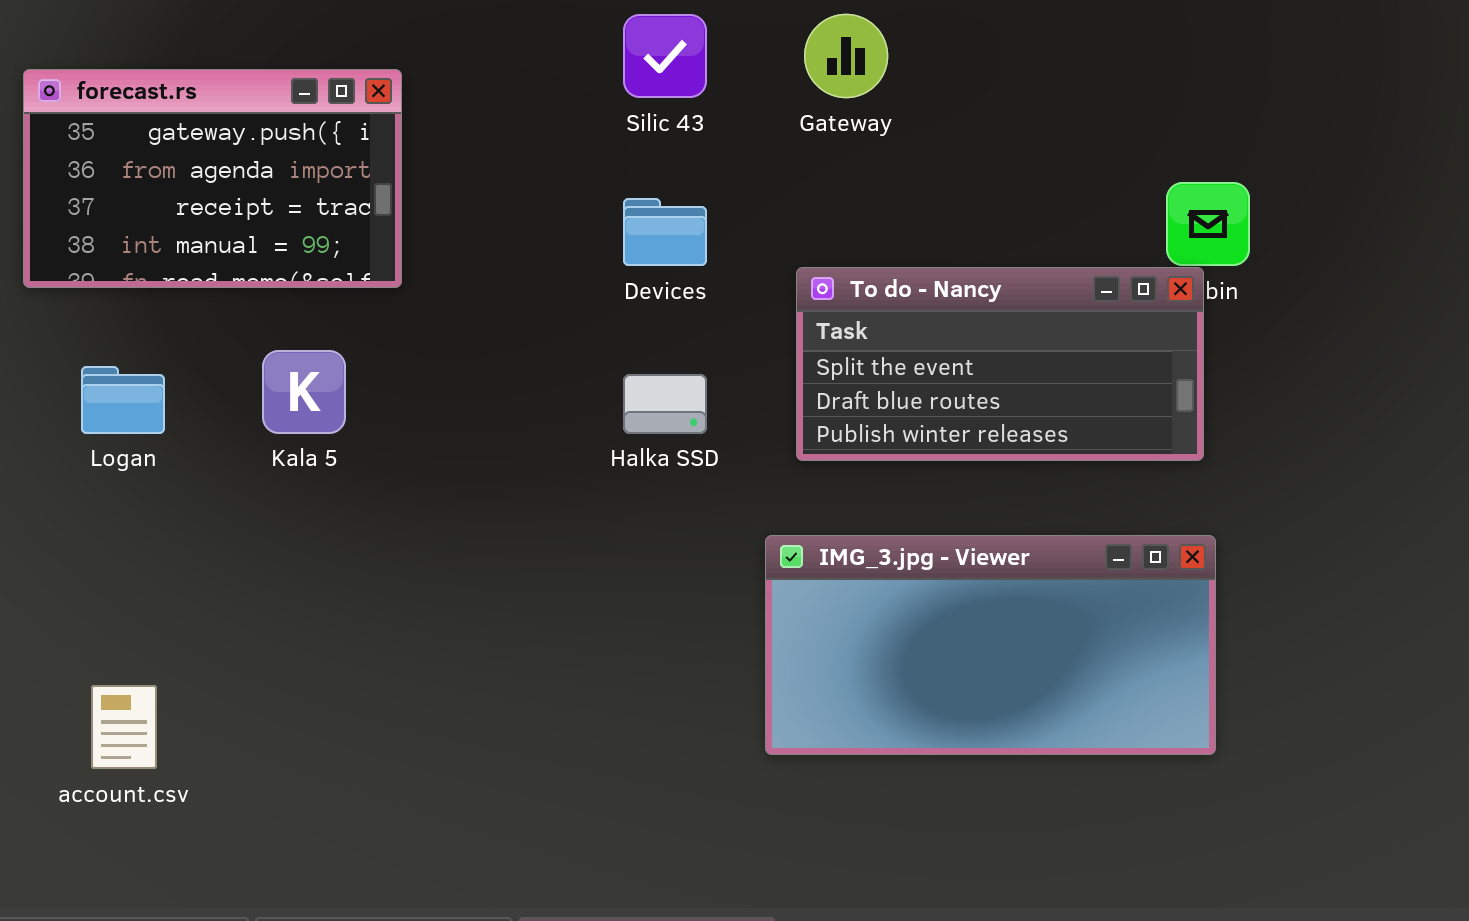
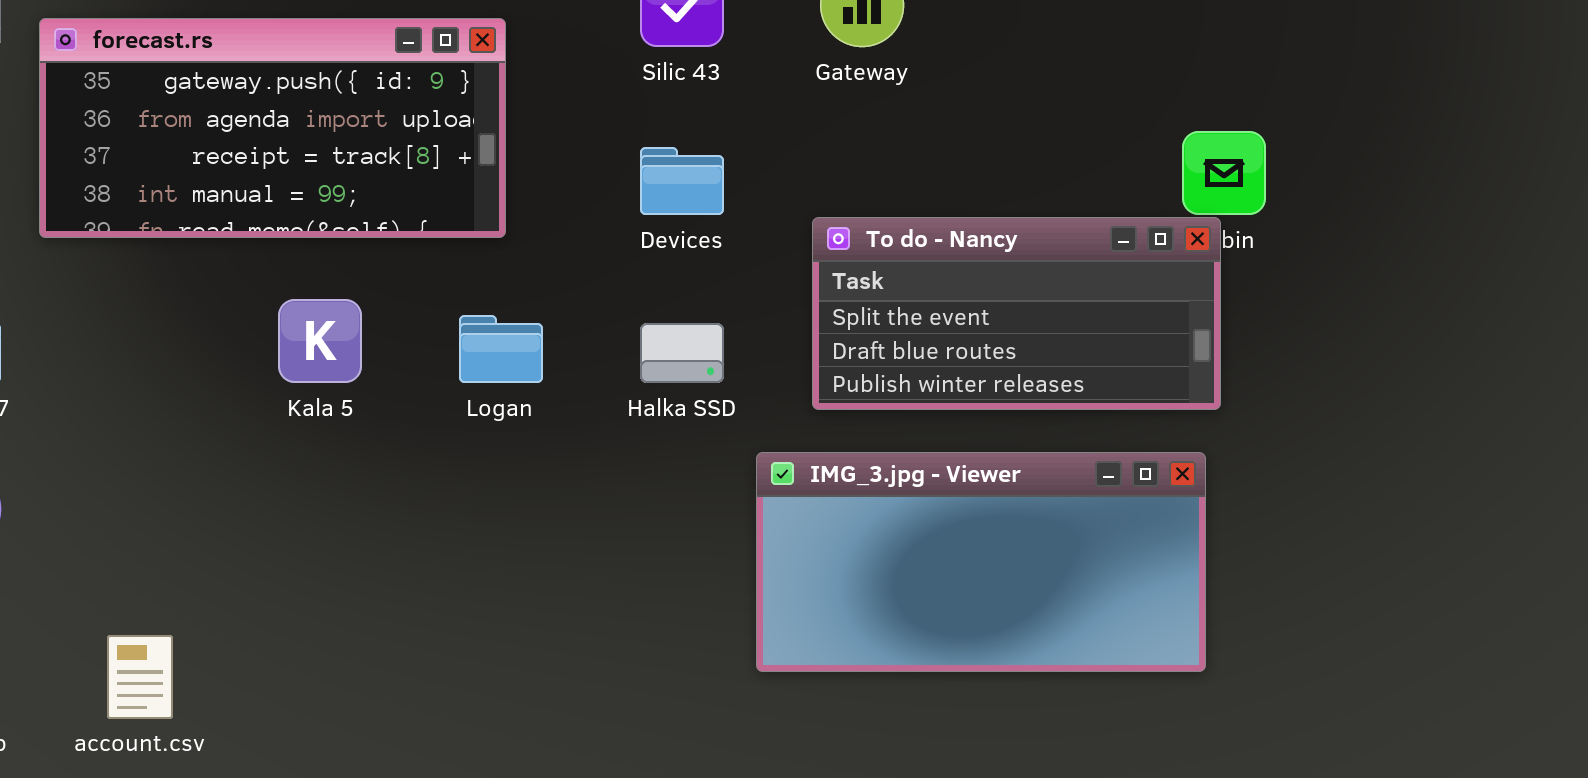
forecast.rs: [23,69,402,288] -> [39,18,506,238], resized
Logan: [81,366,165,434] -> [459,315,543,383], moved
IMG_3.jpg - Viewer: [765,535,1216,755] -> [756,452,1206,672], moved

